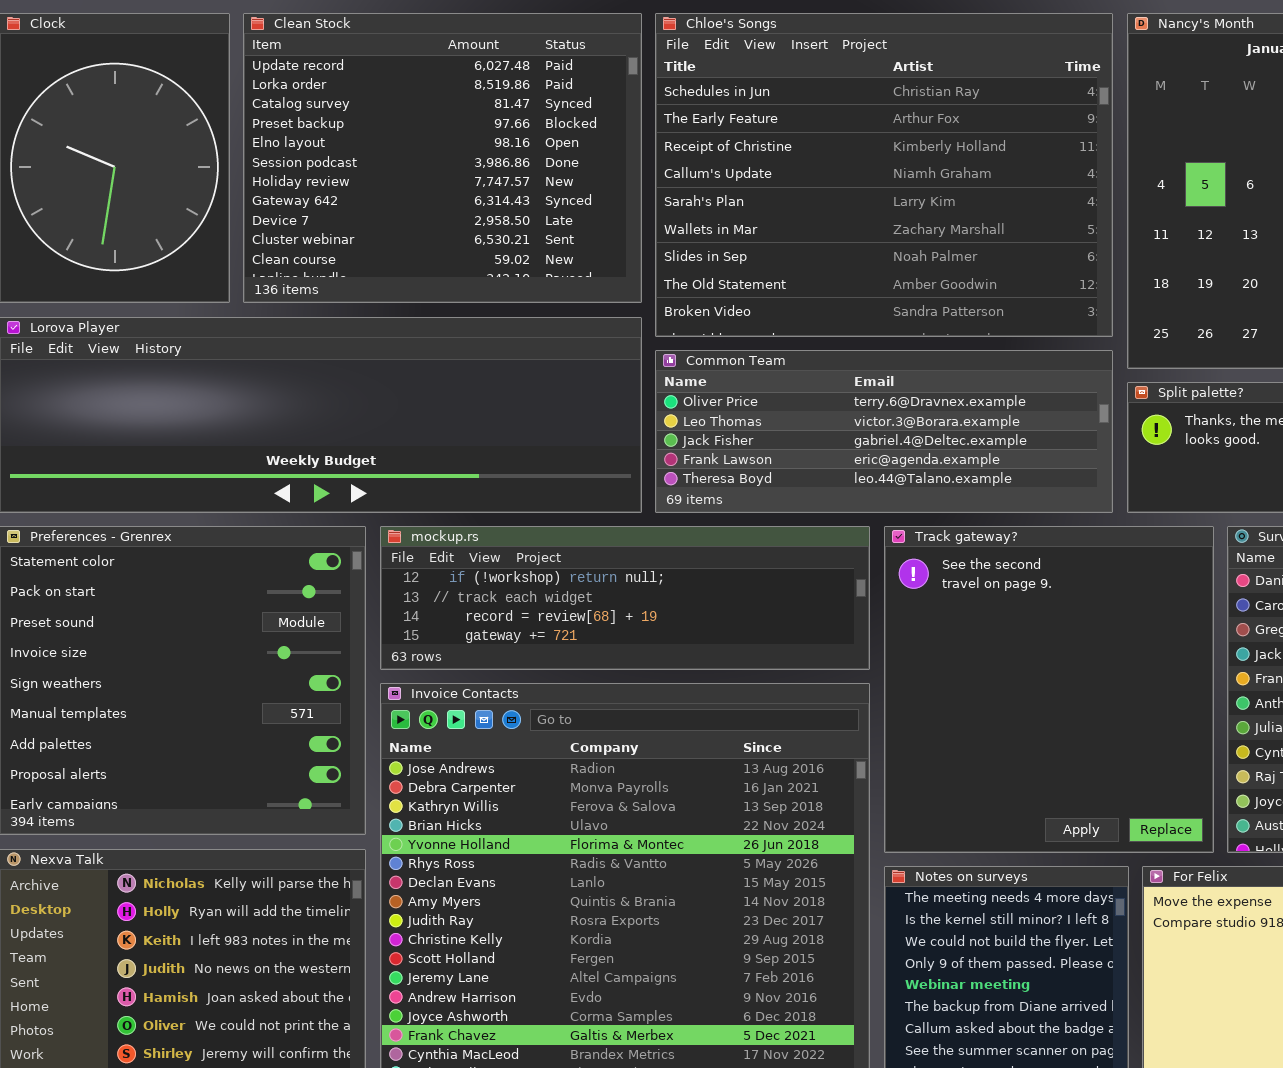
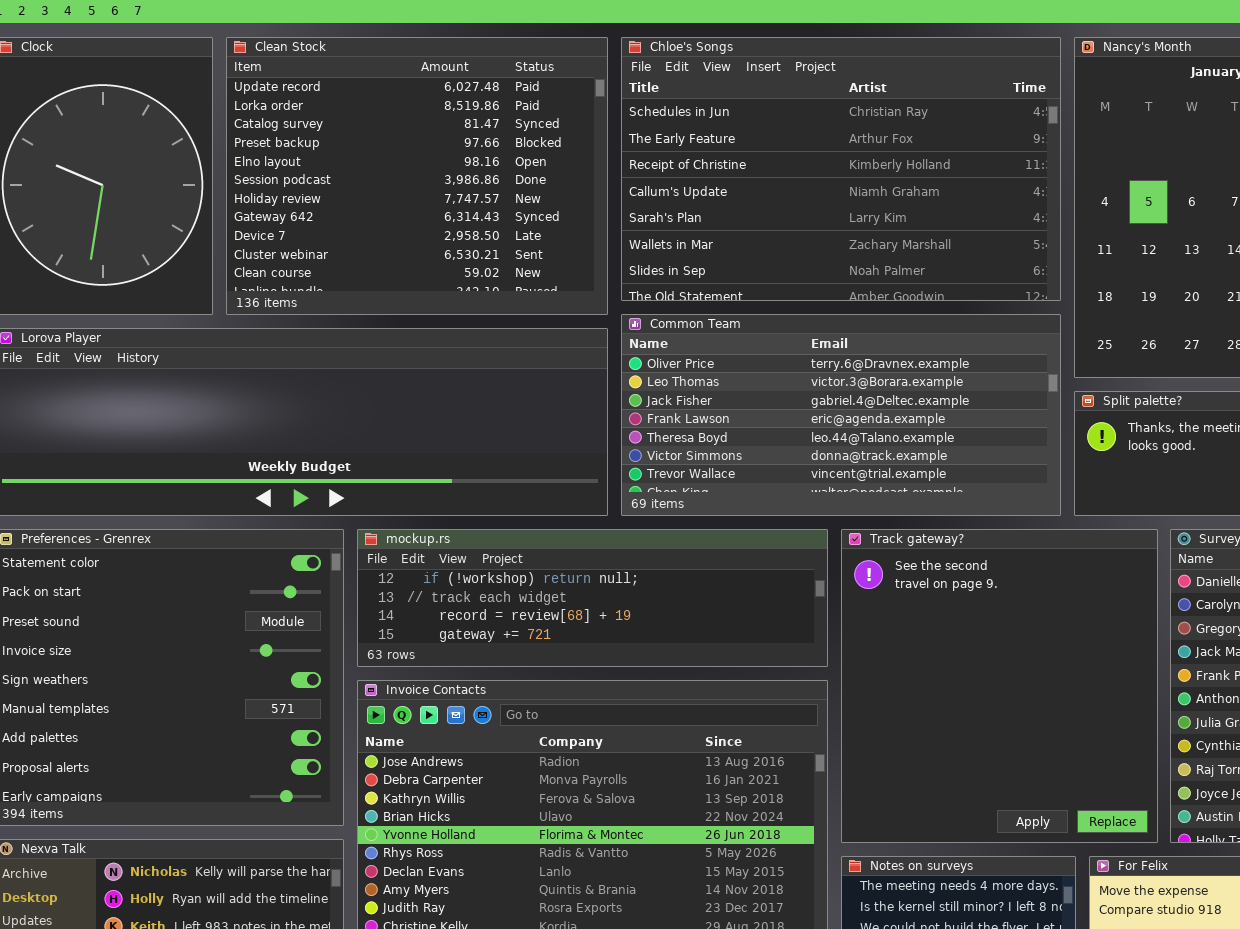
Chloe's Songs: [655,13,1113,337] -> [621,37,1061,301], resized
Common Team: [655,350,1113,513] -> [621,314,1061,516], resized

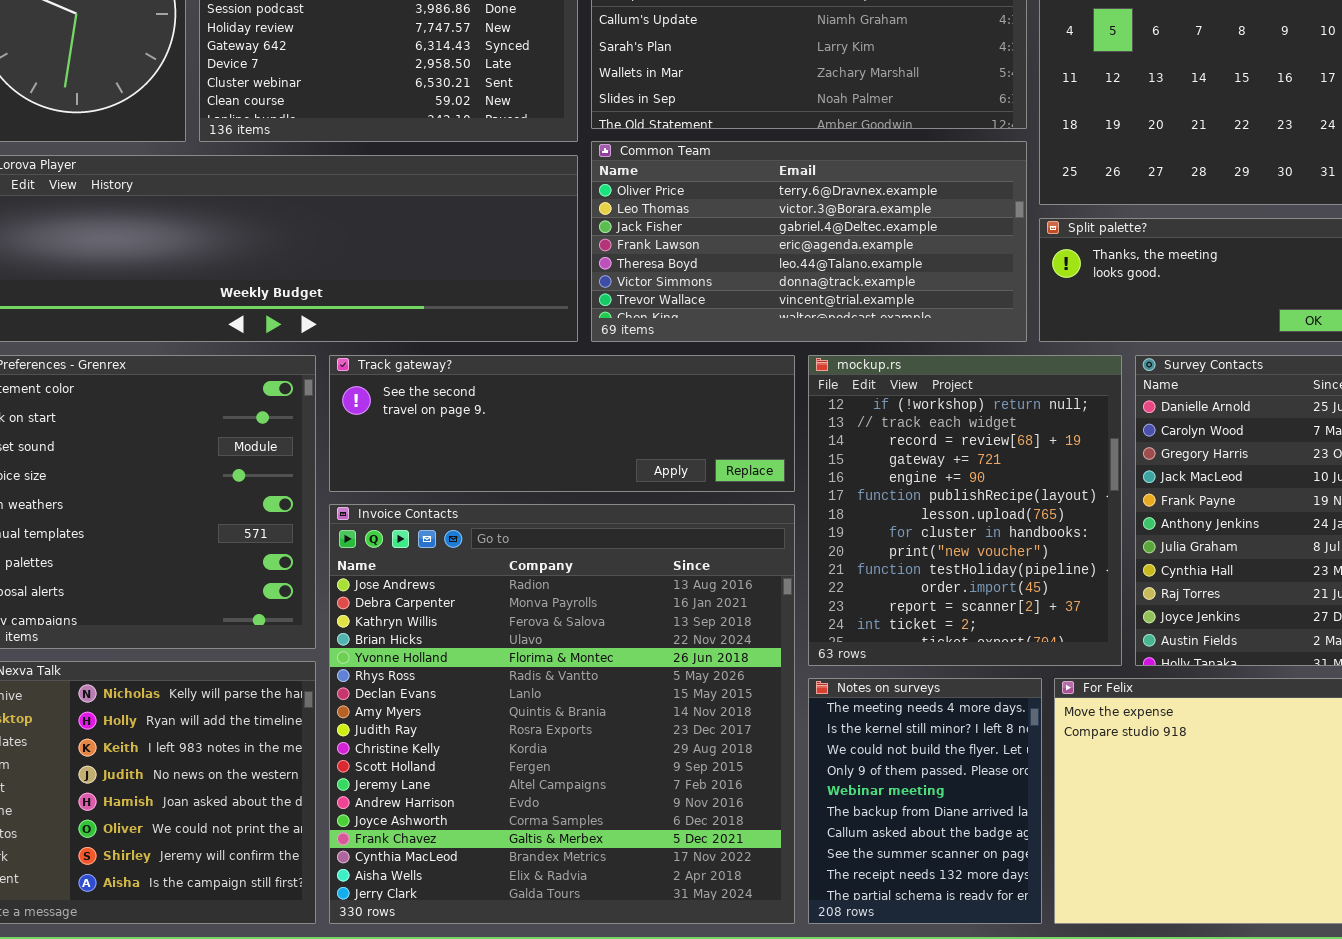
mockup.rs: [357,529,828,667] -> [808,355,1122,666], moved, resized
Track gateway?: [841,529,1158,843] -> [329,355,795,492], moved, resized

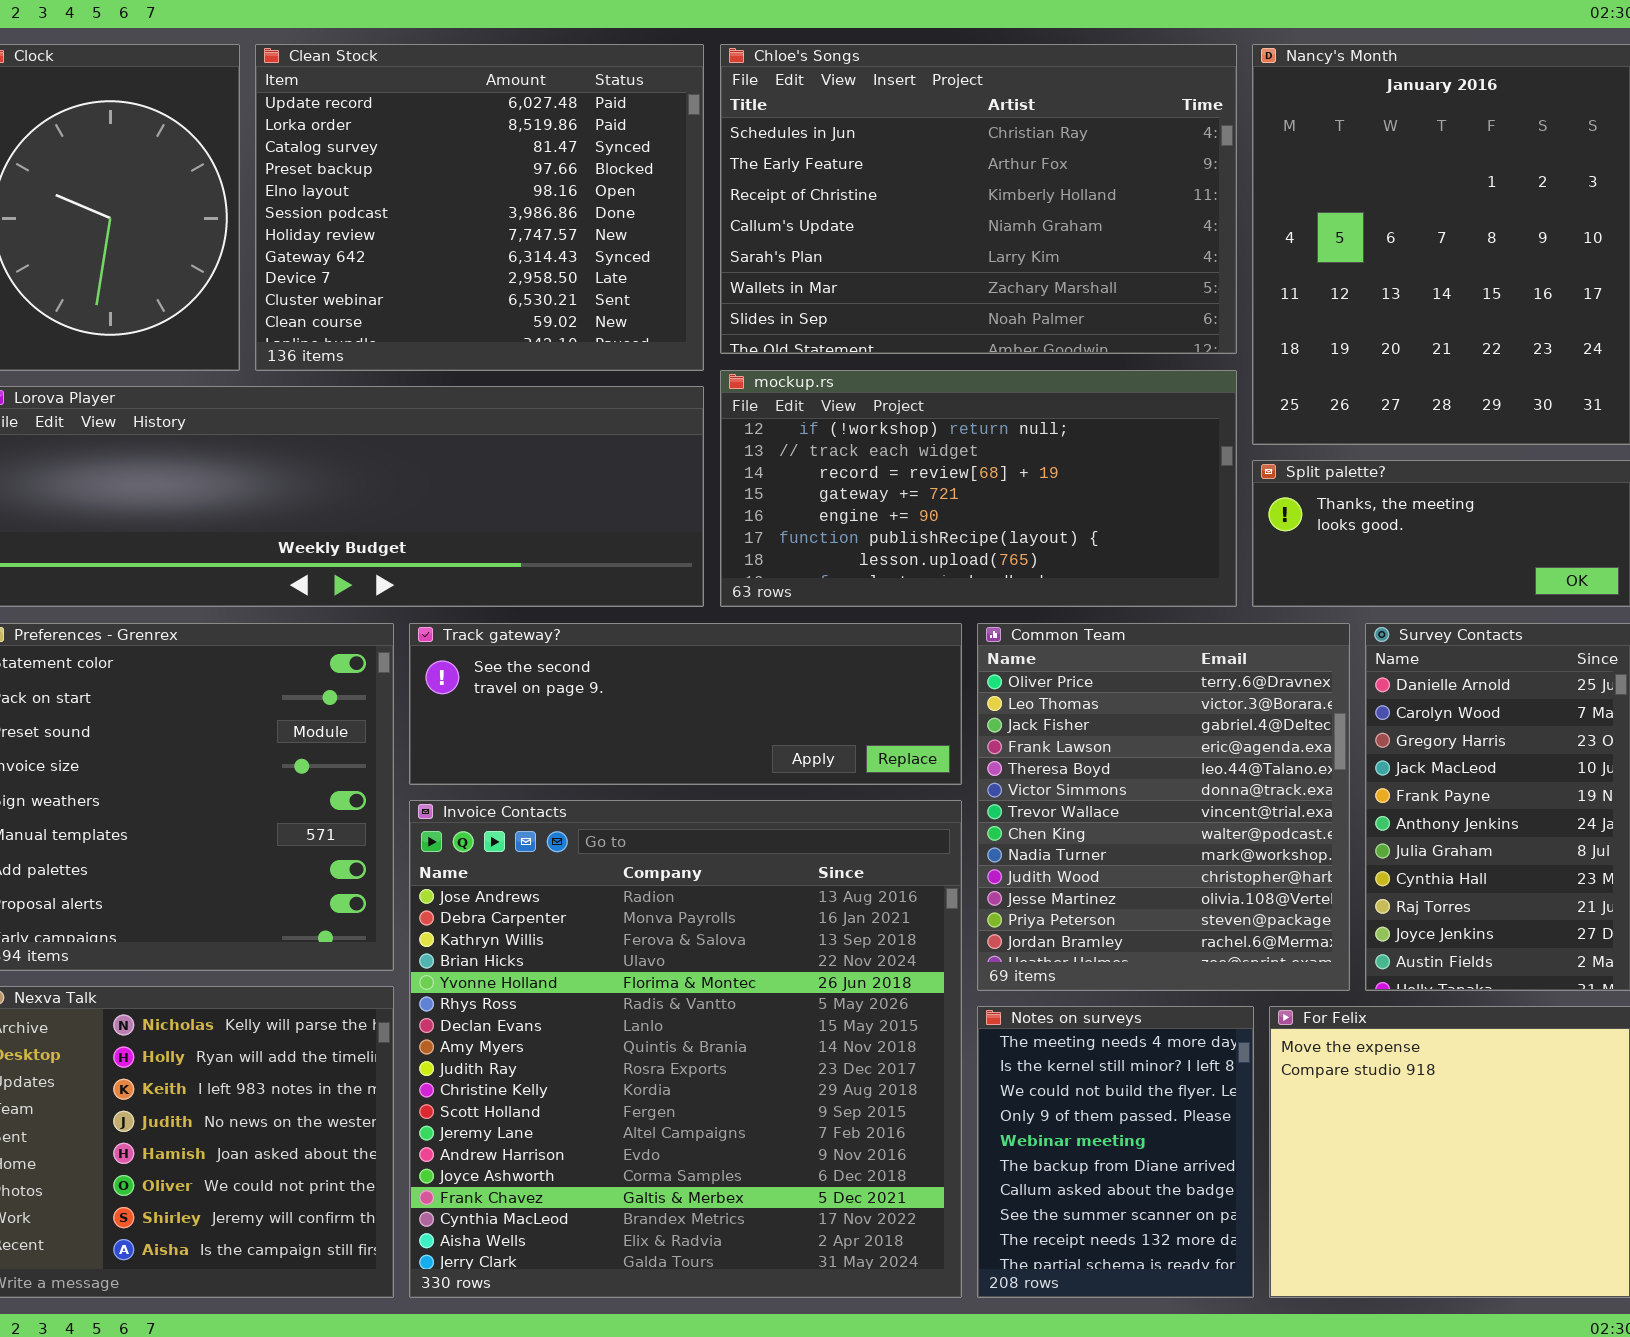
Common Team: [591,141,1027,342] -> [977,623,1350,991], moved, resized
mockup.rs: [808,355,1122,666] -> [720,370,1237,607], moved, resized

